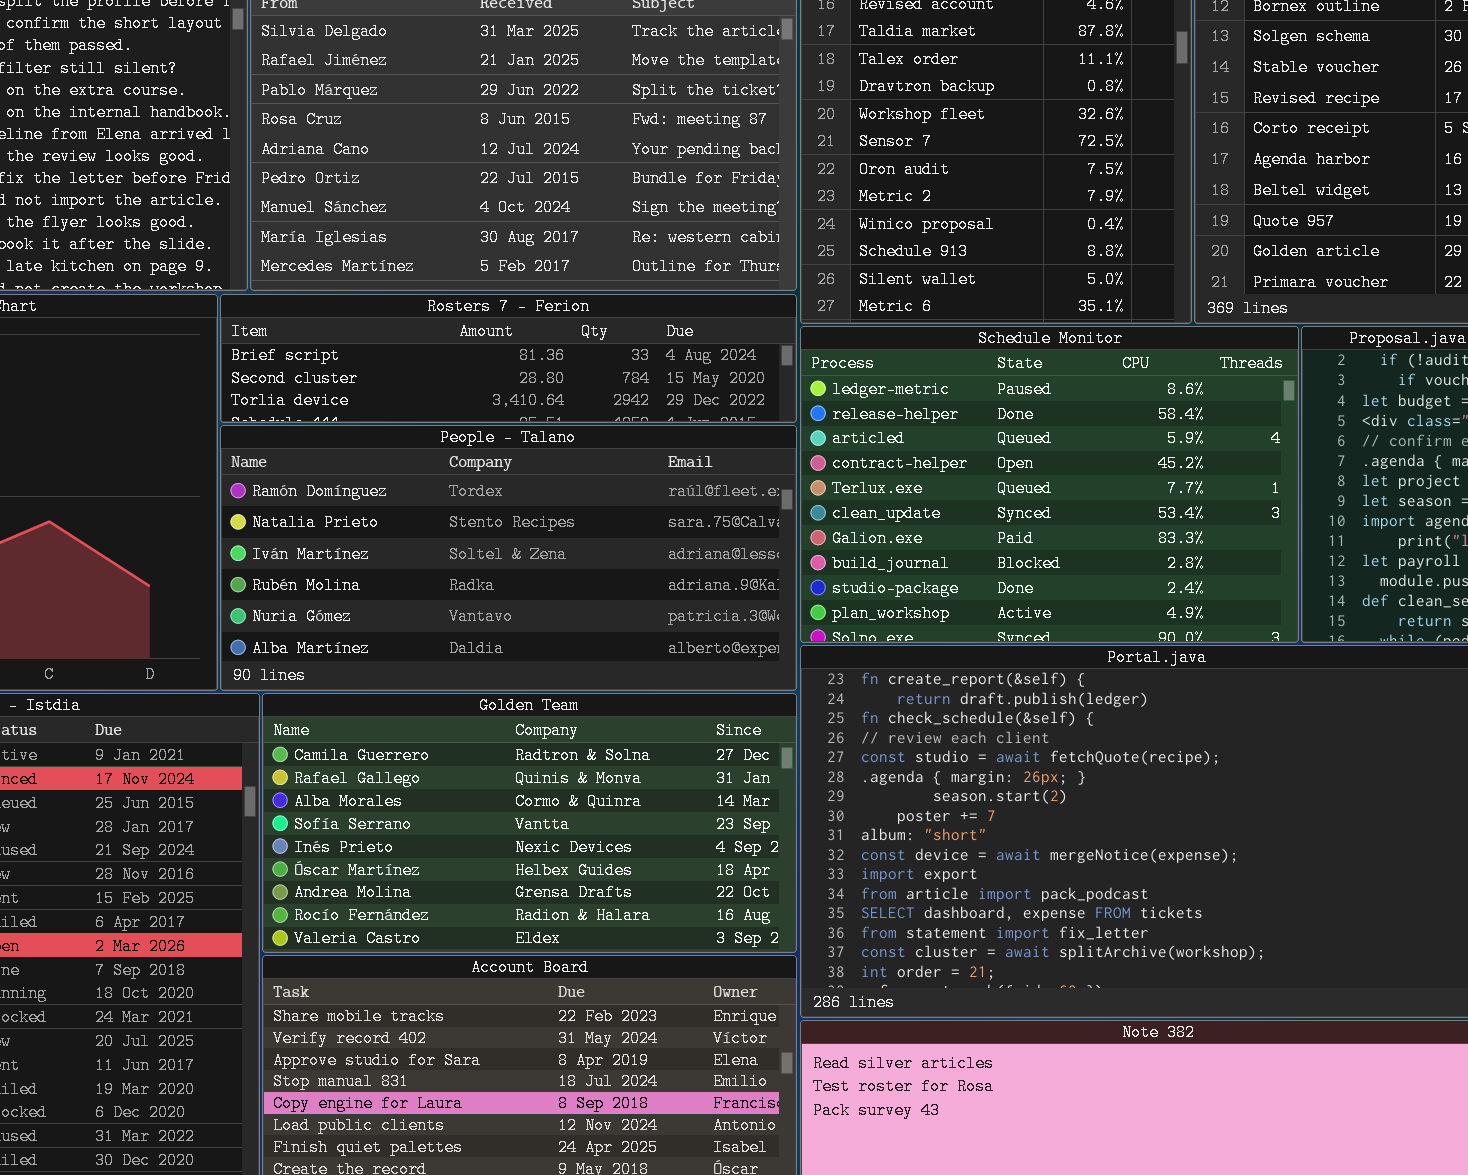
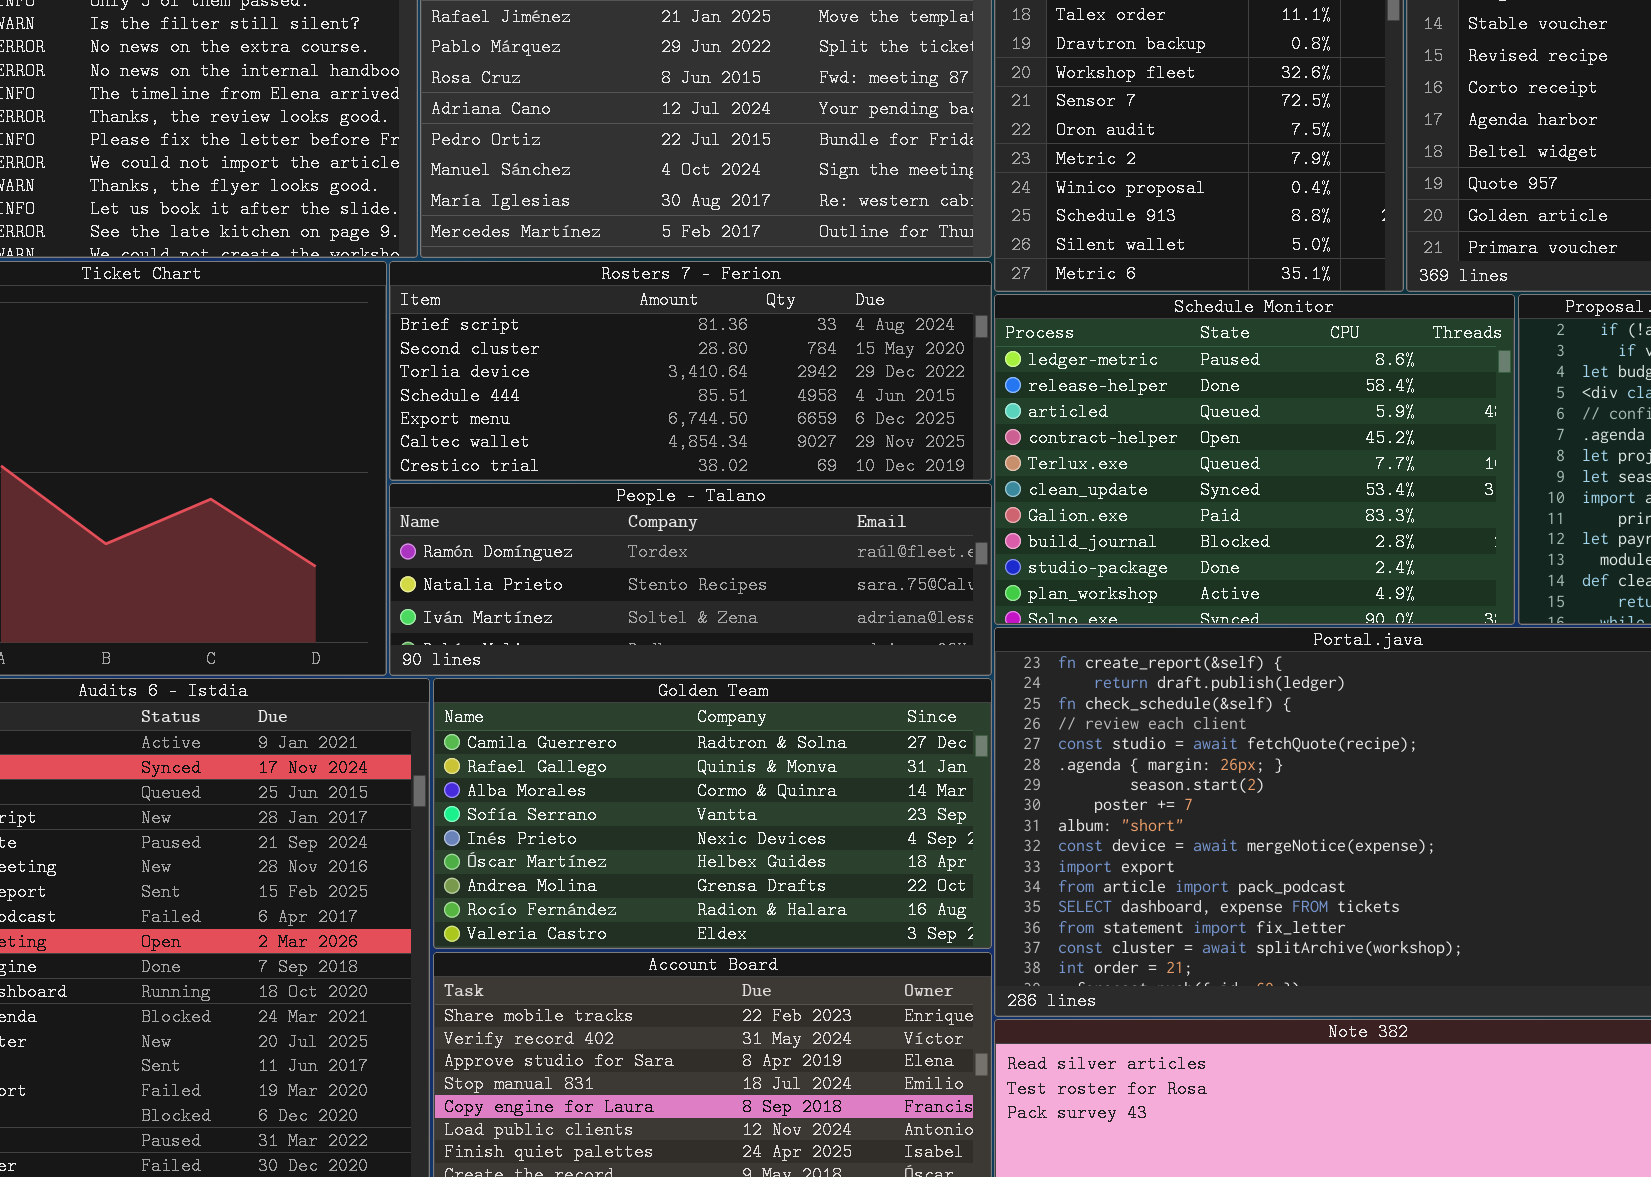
Rosters 7 - Ferion: [220,294,797,423] -> [389,261,992,481], resized
People - Talano: [220,425,797,691] -> [389,483,992,676], resized

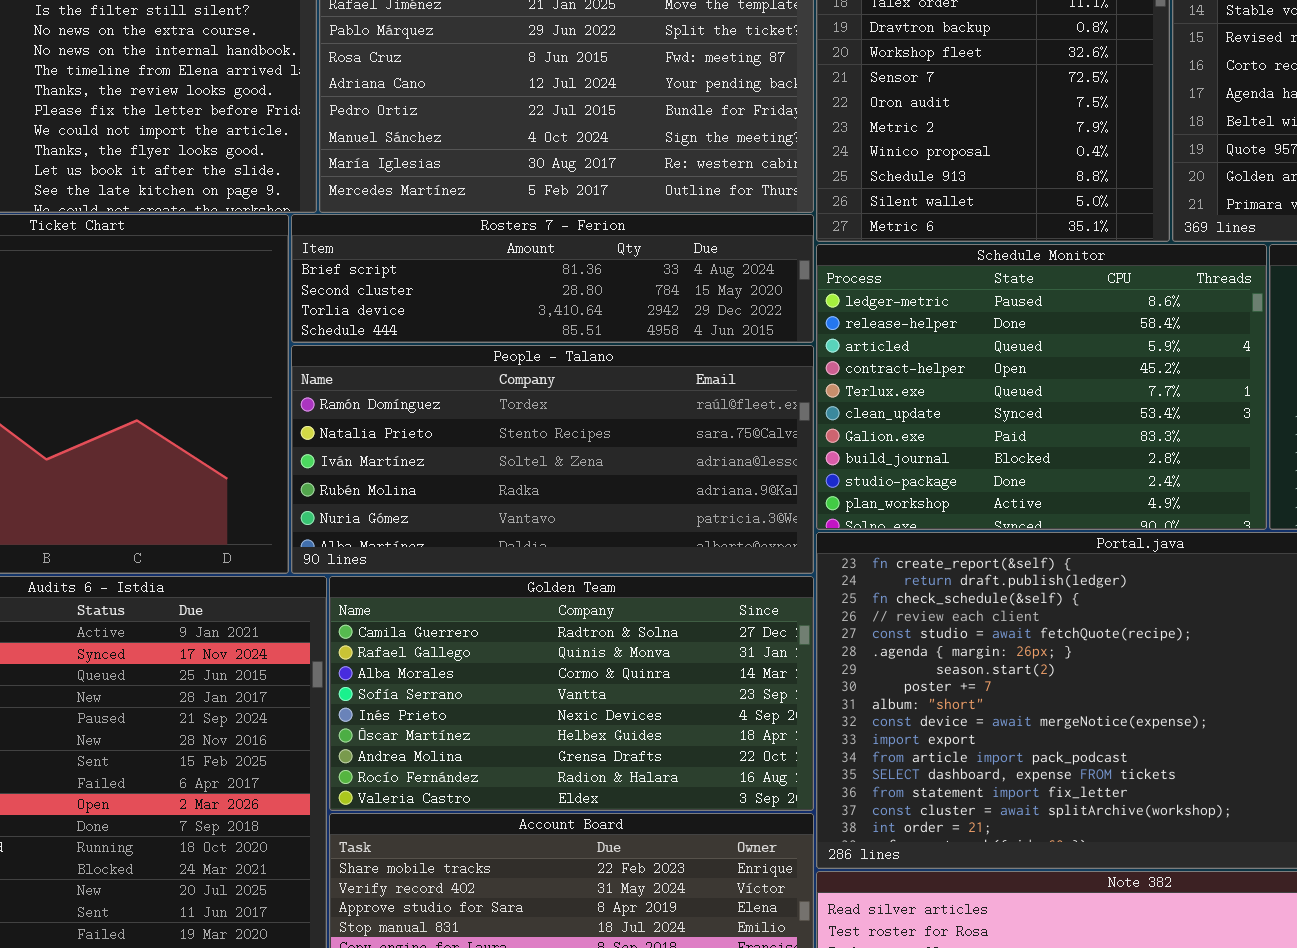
Rosters 7 - Ferion: [389,261,992,481] -> [291,214,814,343], resized
People - Talano: [389,483,992,676] -> [291,345,814,574], resized

